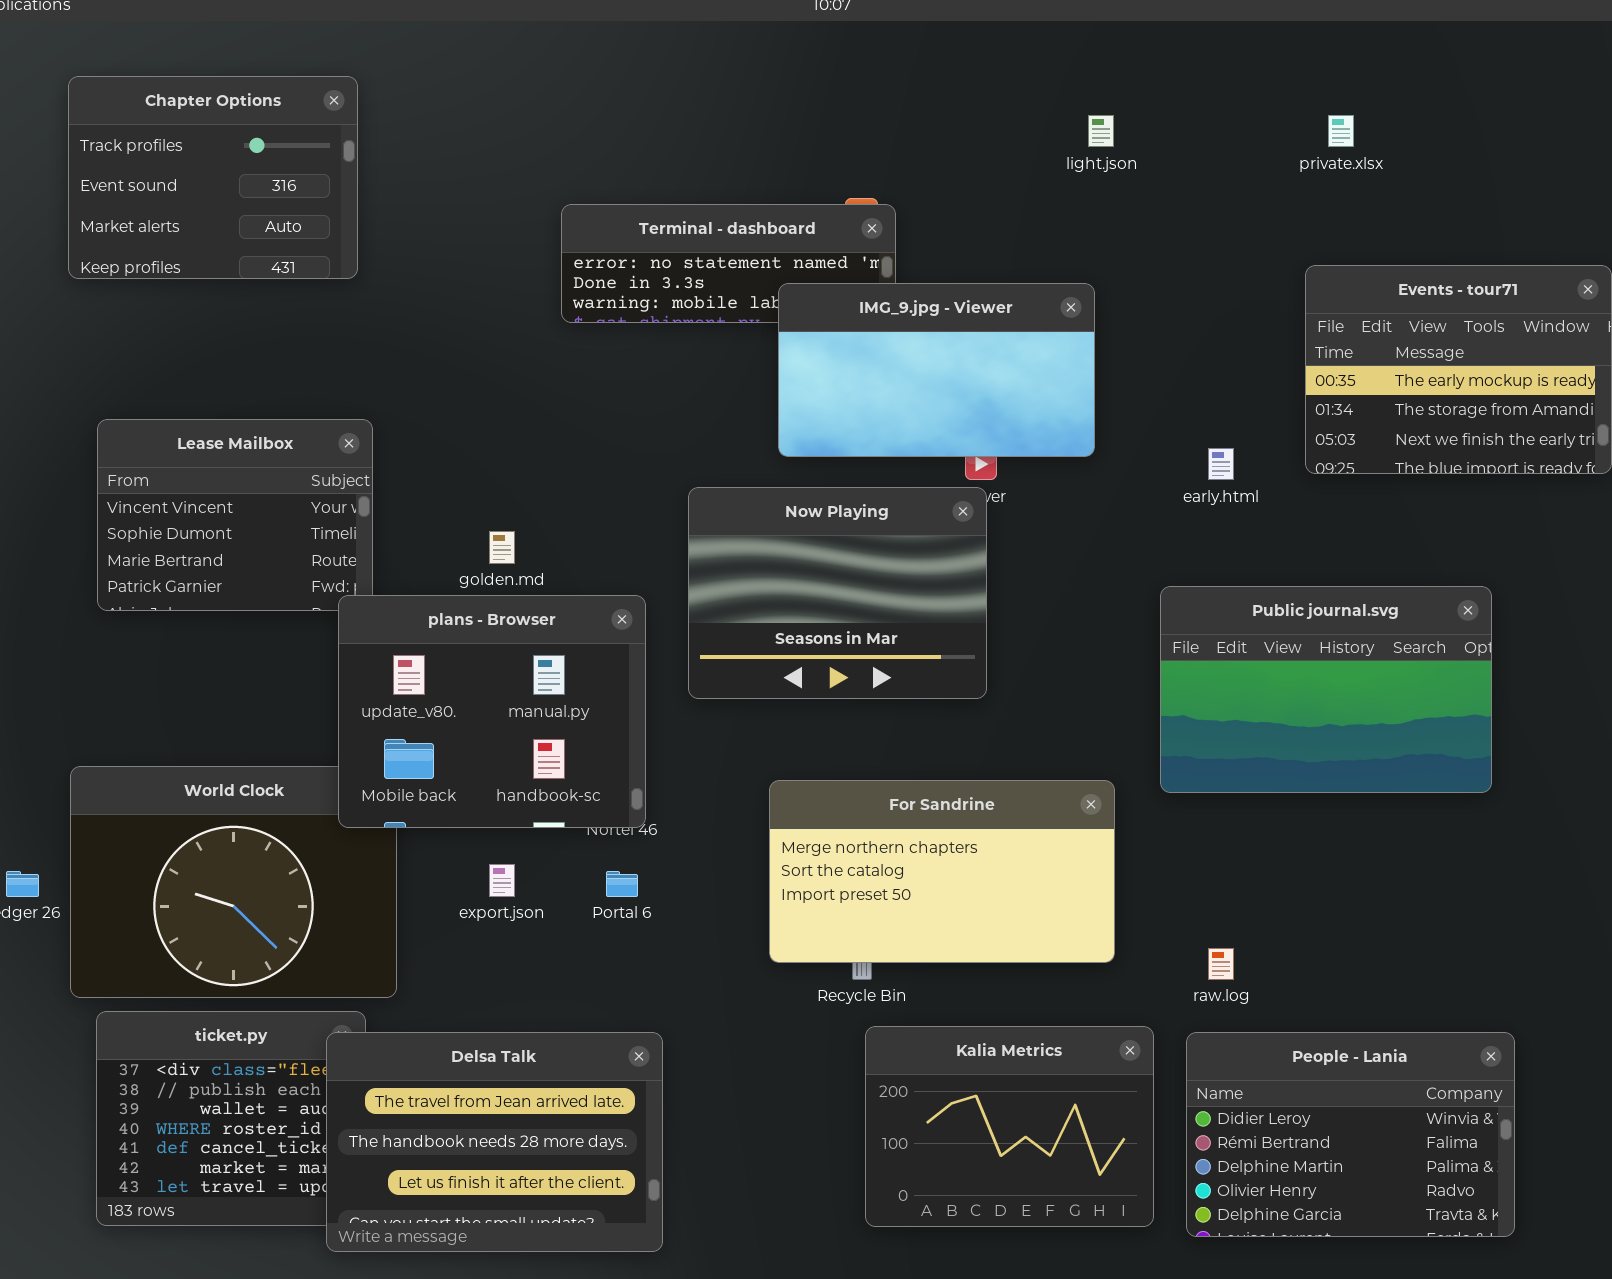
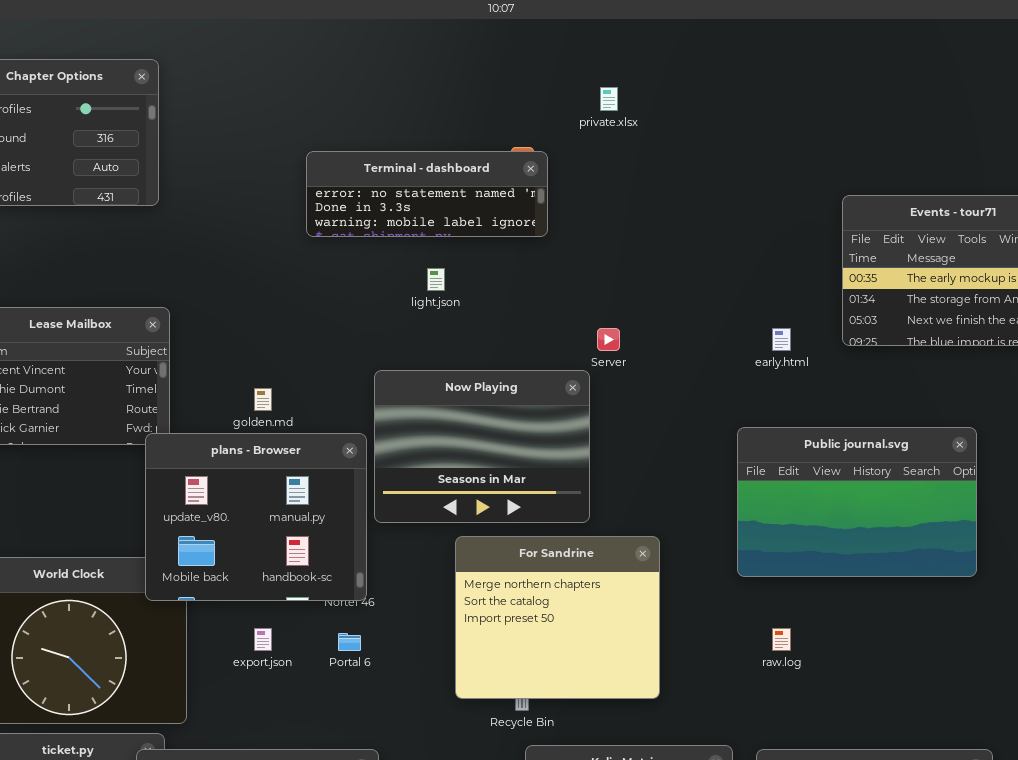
light.json: [1088,115,1114,147] -> [427,268,445,291], moved
private.xlsx: [1328,115,1354,147] -> [600,87,618,111], moved
IMG_9.jpg - Viewer: [778,283,1095,457] -> none, closed
Now Playing: [688,487,987,699] -> [374,370,590,523], moved
For Sandrine: [769,780,1115,963] -> [455,536,660,699], resized
raw.log: [1208,948,1234,980] -> [772,628,791,651], moved

